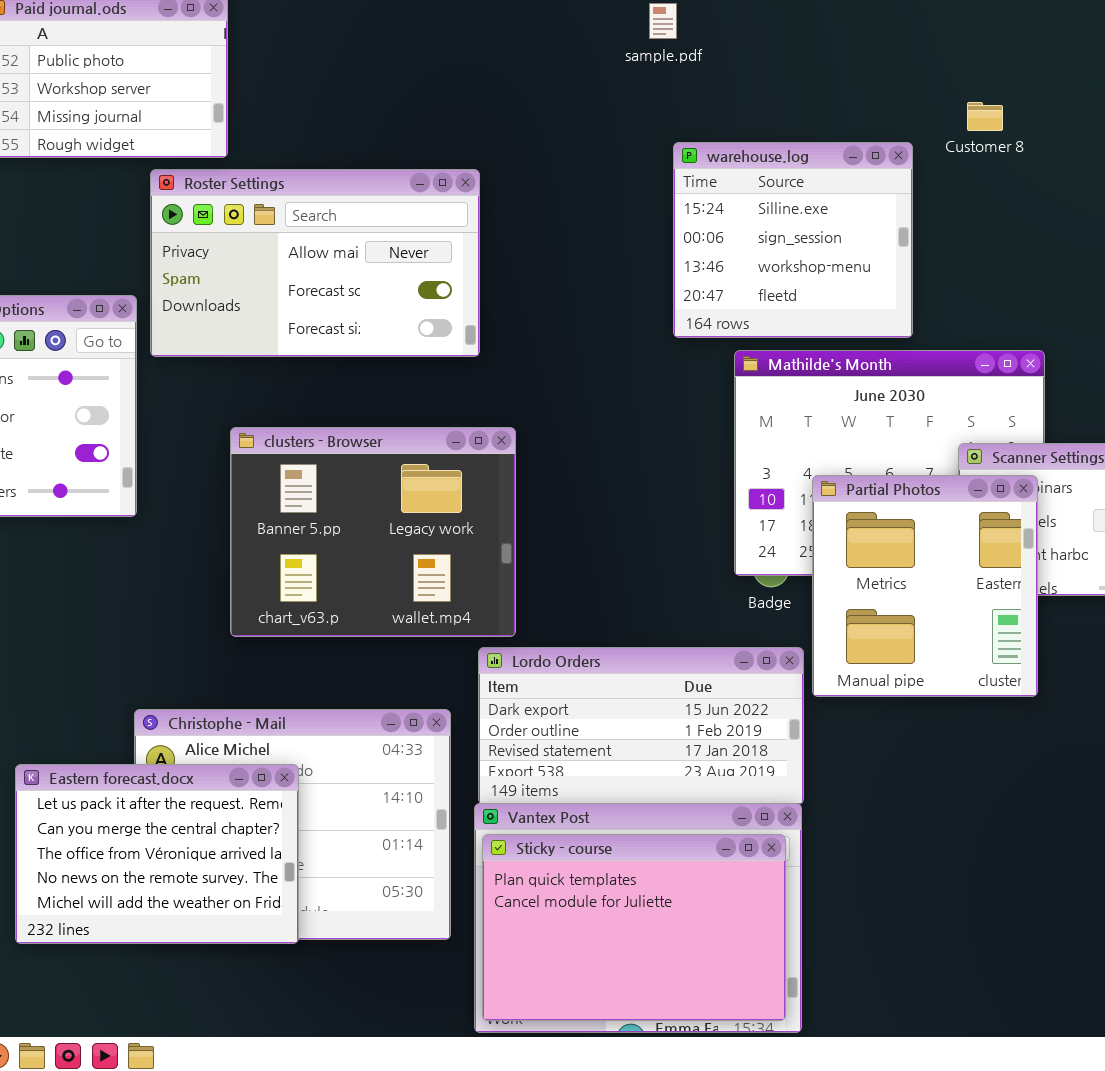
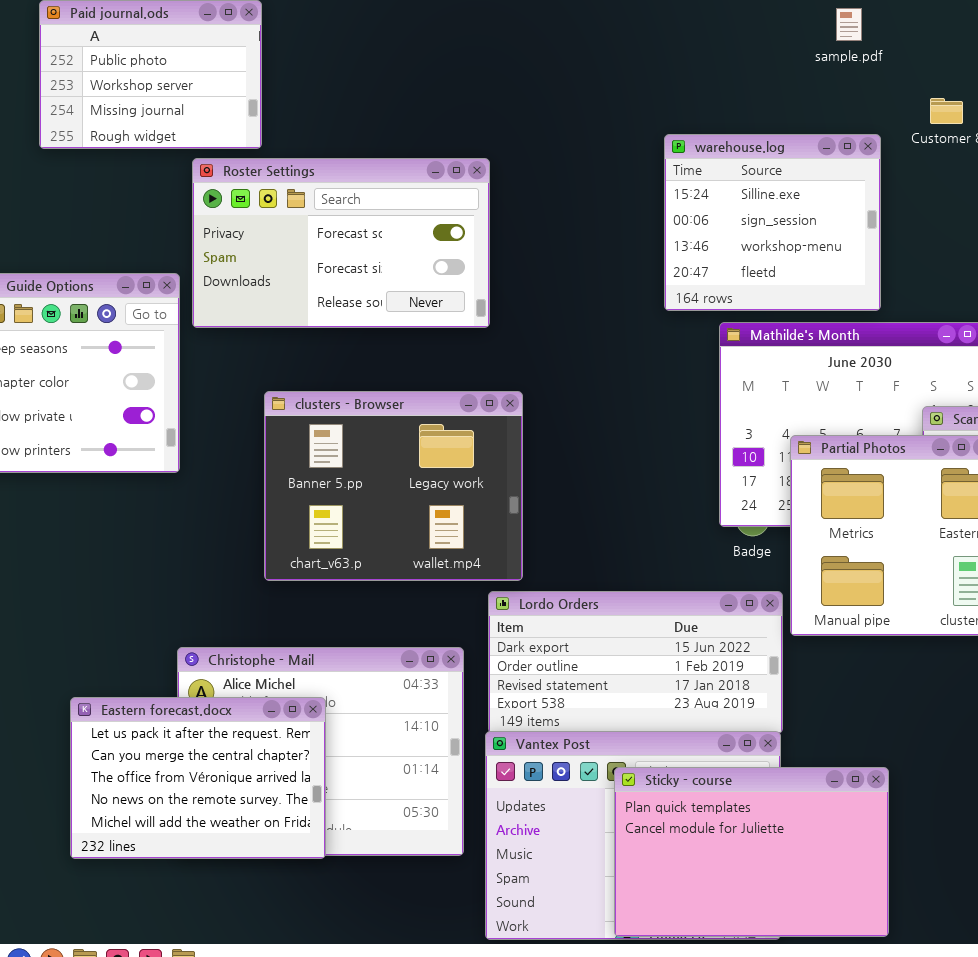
sample.pdf: [649,3,677,39] -> [836,8,862,41], moved
Roster Settings: [150,169,480,357] -> [192,158,490,328], scrolled down 1 row
Sticky - course: [482,834,786,1021] -> [614,767,889,937], moved

